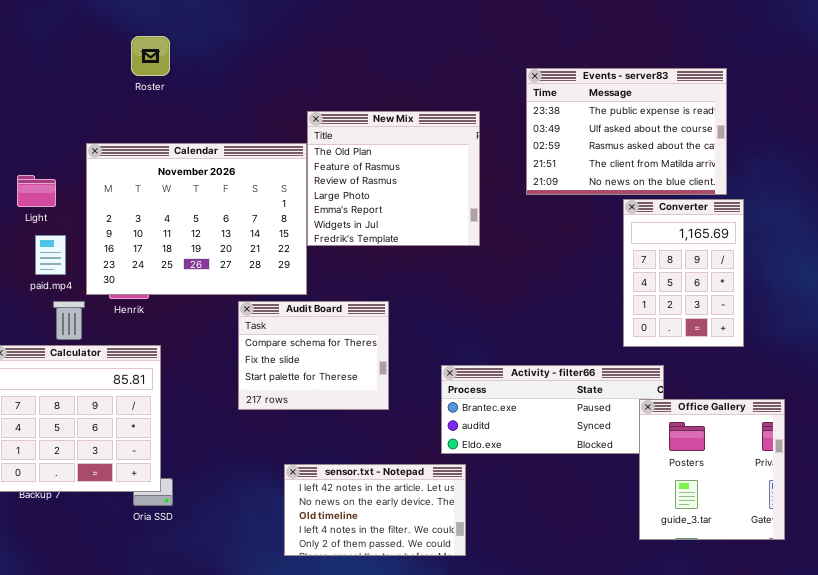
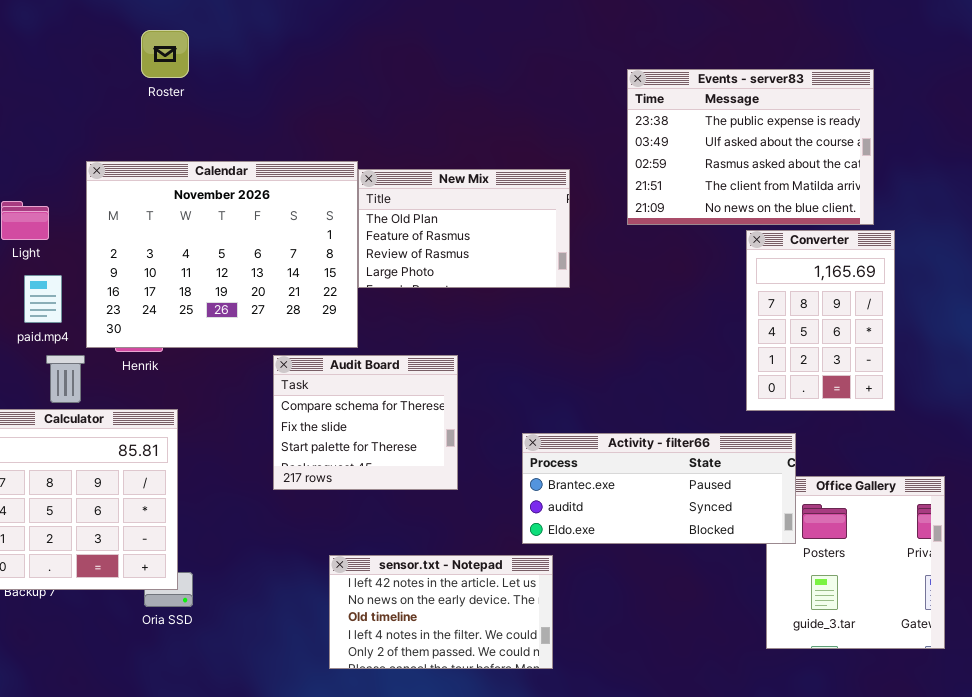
New Mix: [307,111,480,246] -> [358,169,570,288], resized
Activity - filter66: [441,365,664,454] -> [522,433,796,544], raised

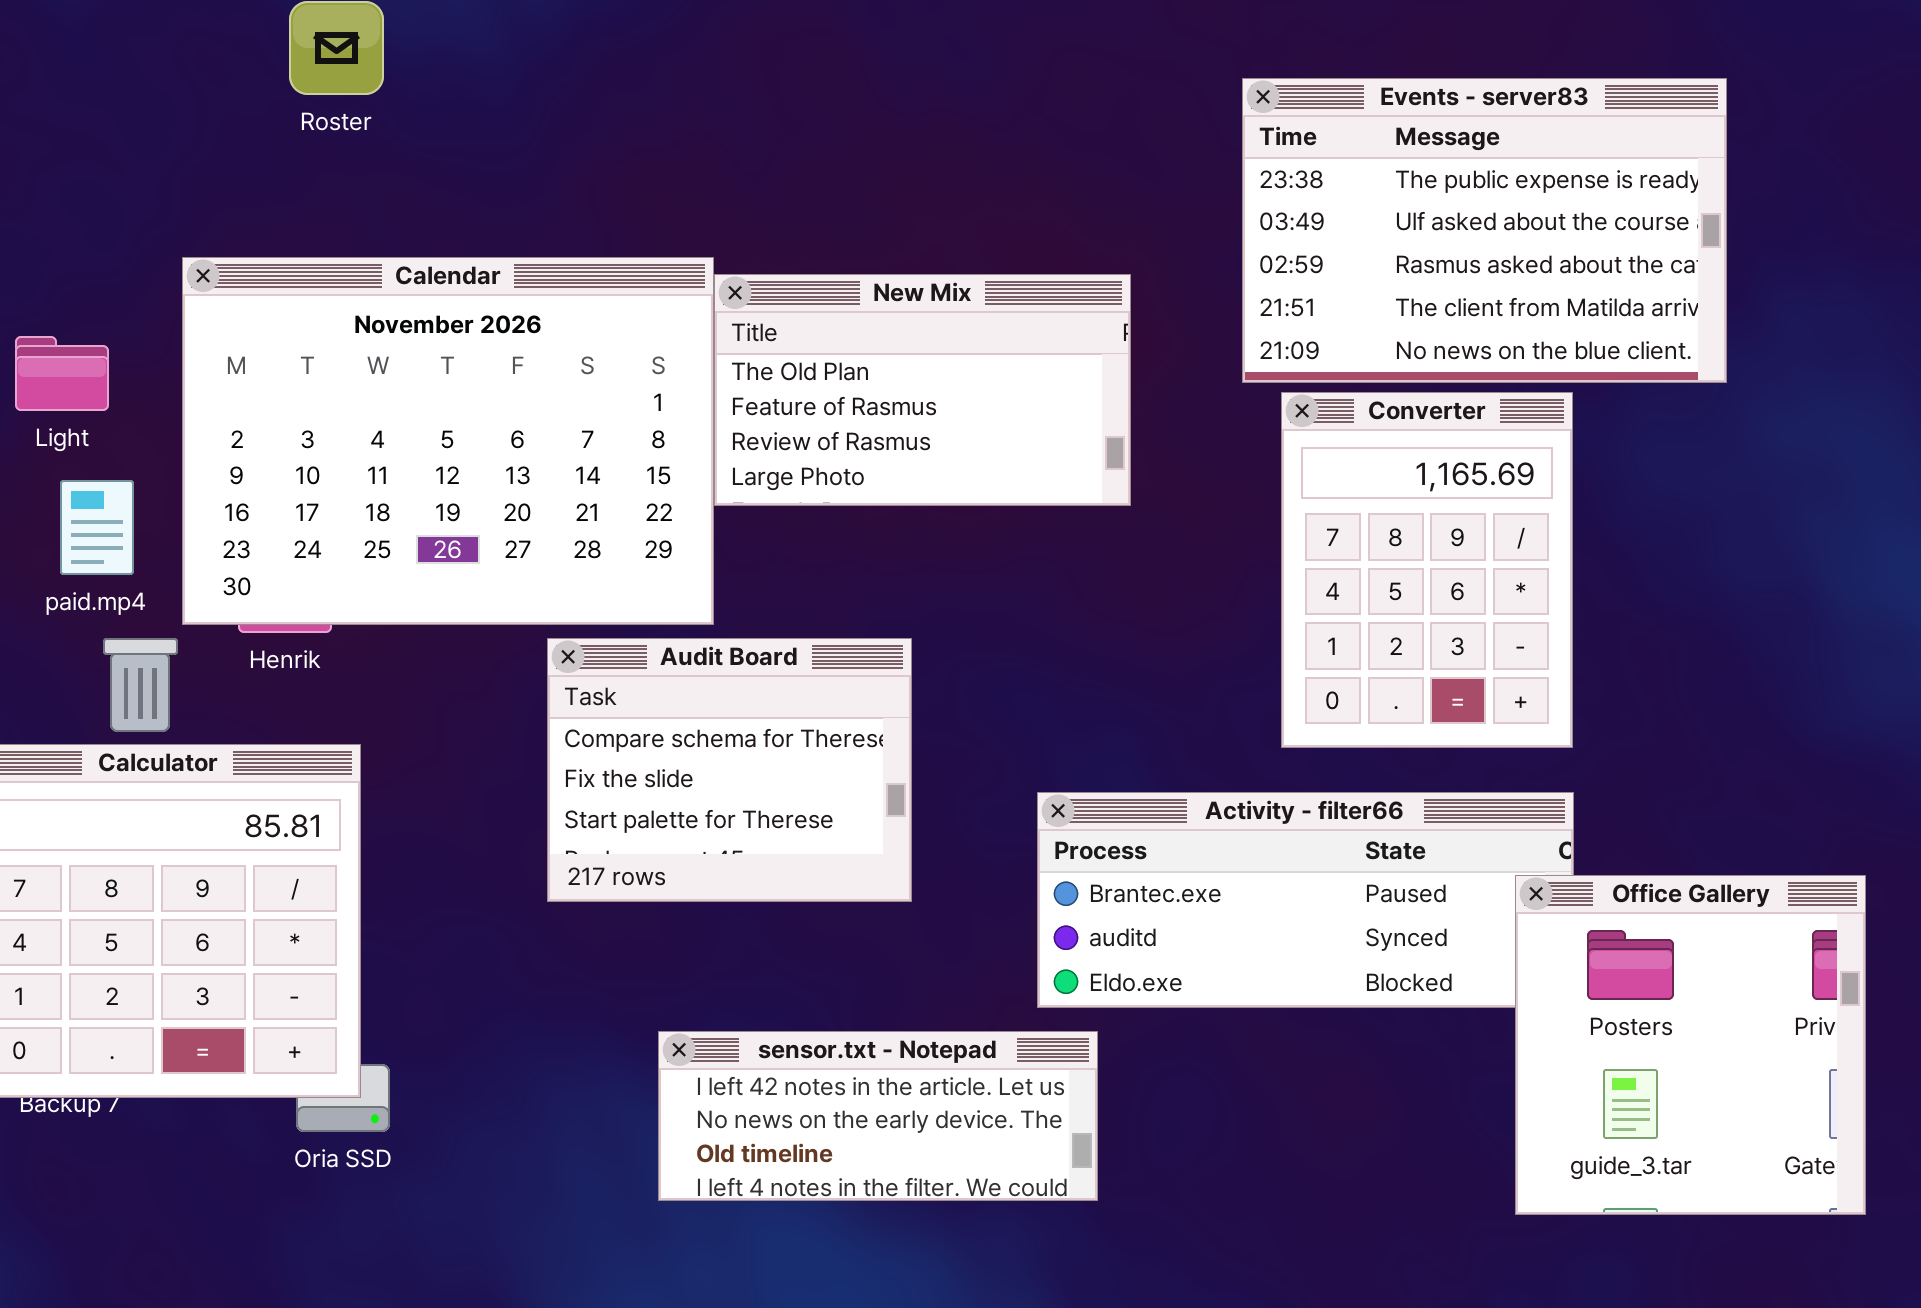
Converter: [746,230,895,411] -> [1281,392,1573,748], moved
Office Gallery: [766,476,945,649] -> [1515,875,1866,1215], raised
sensor.txt - Notepad: [329,555,553,669] -> [658,1031,1098,1201], resized

